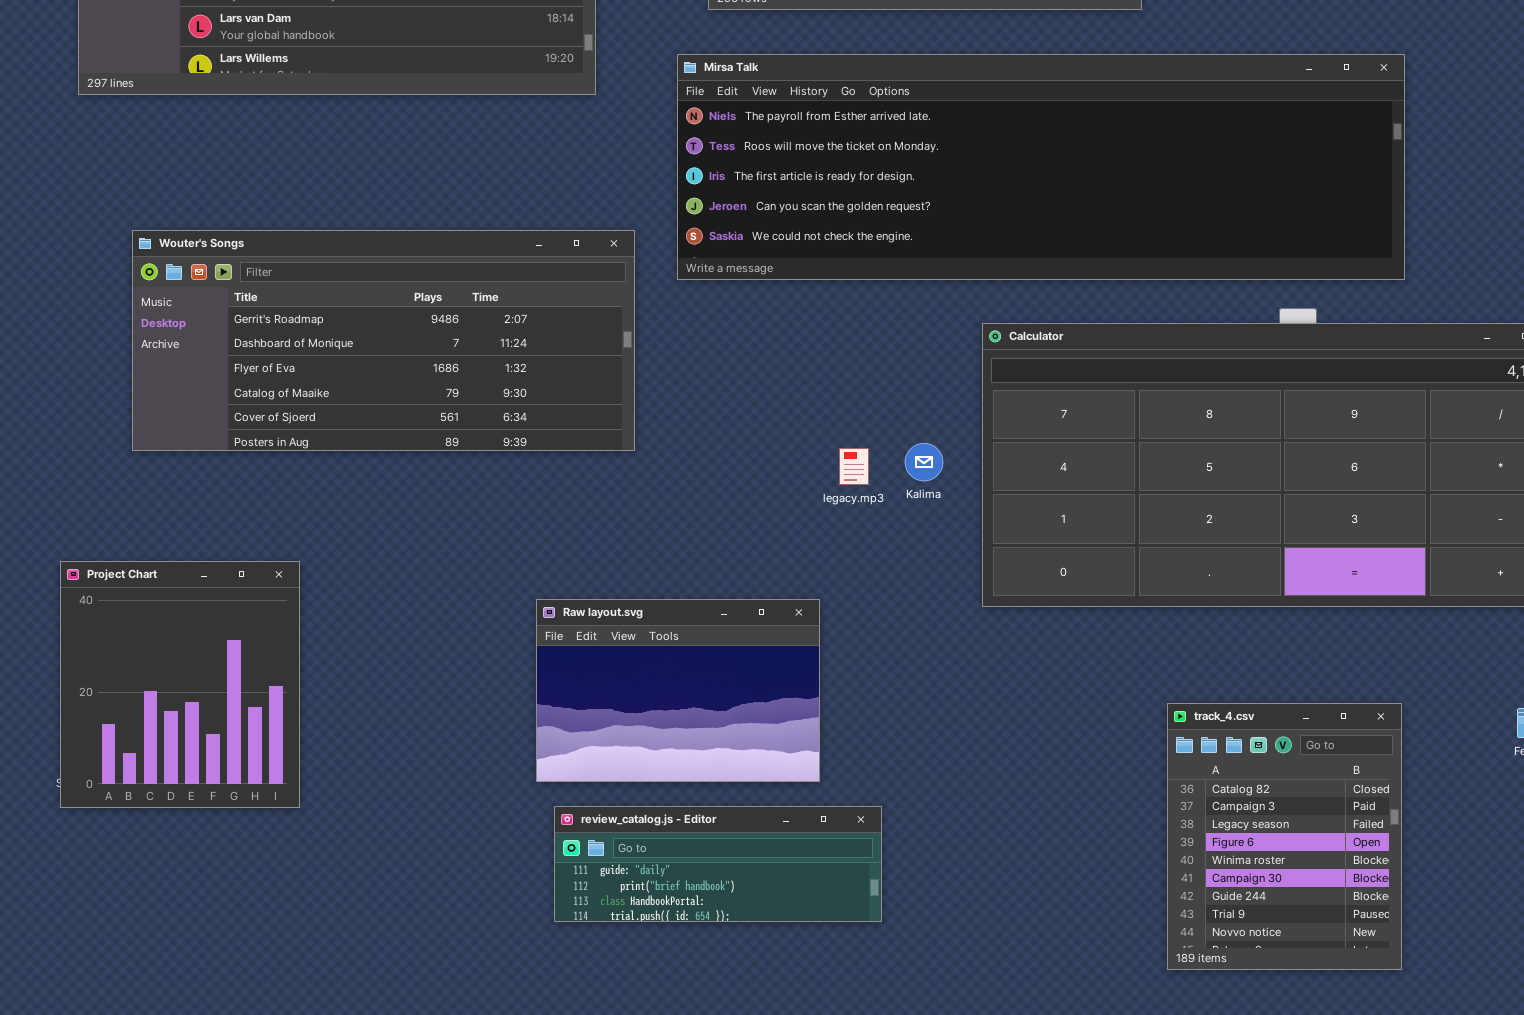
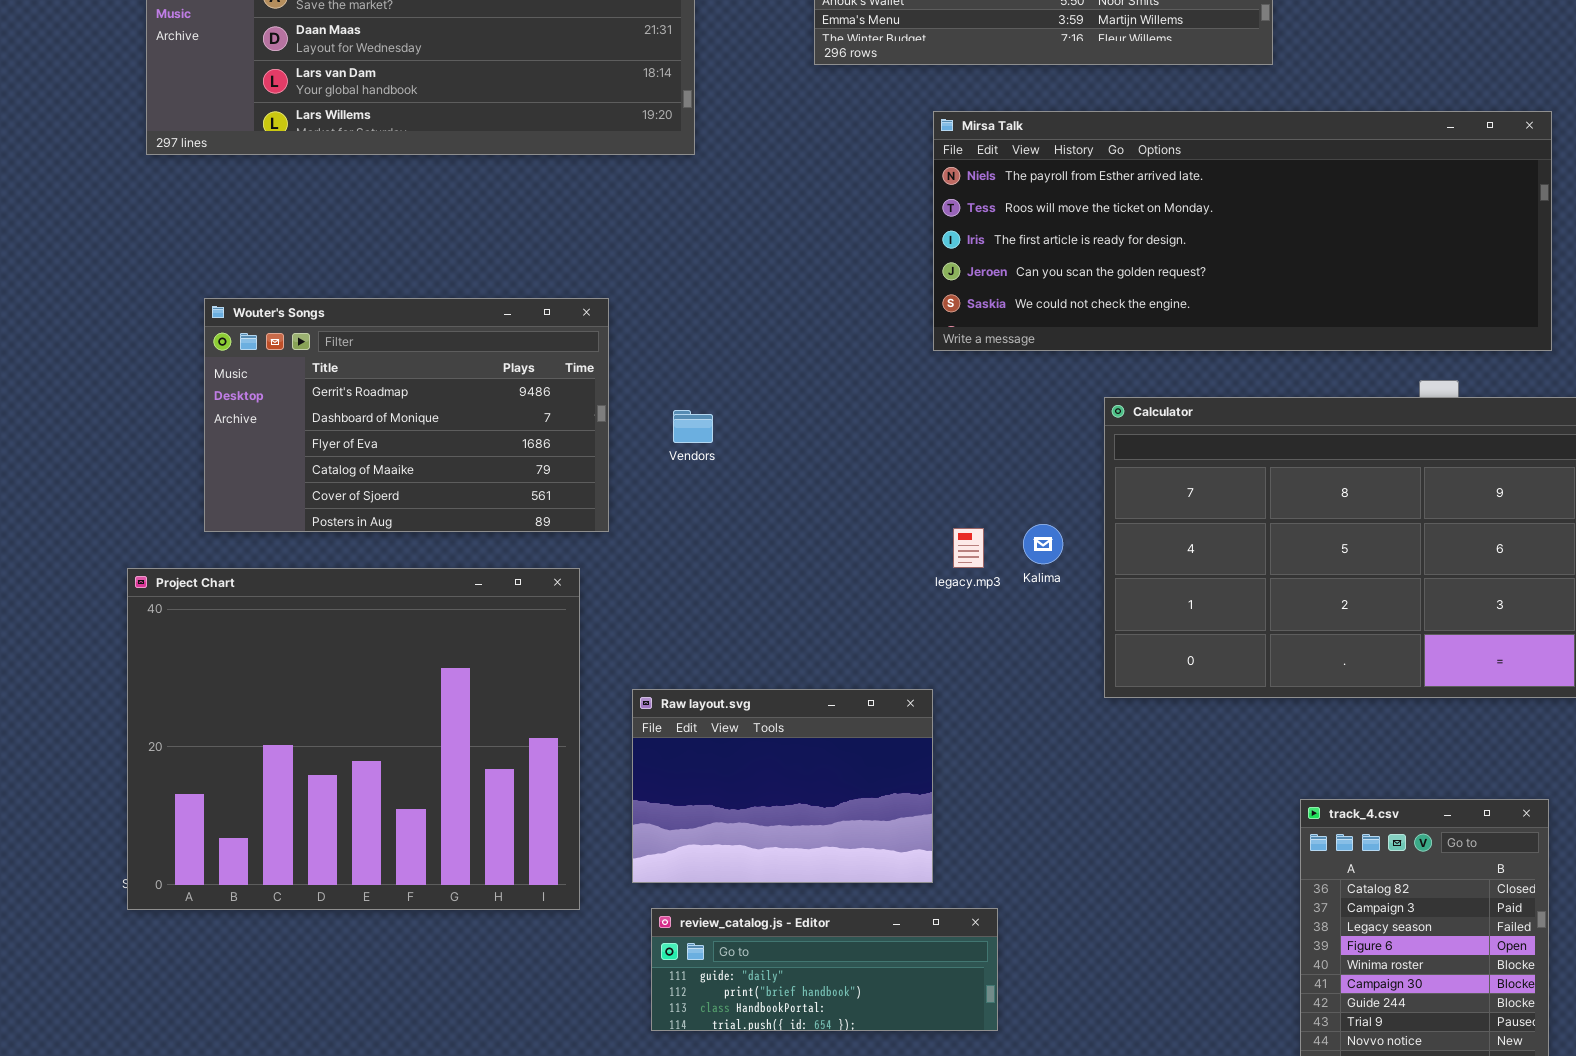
Mirsa Talk: [677,54,1405,280] -> [933,111,1552,351], resized
Wouter's Songs: [132,230,635,451] -> [204,298,609,532], resized
Project Chart: [60,561,300,808] -> [127,568,580,910], resized

